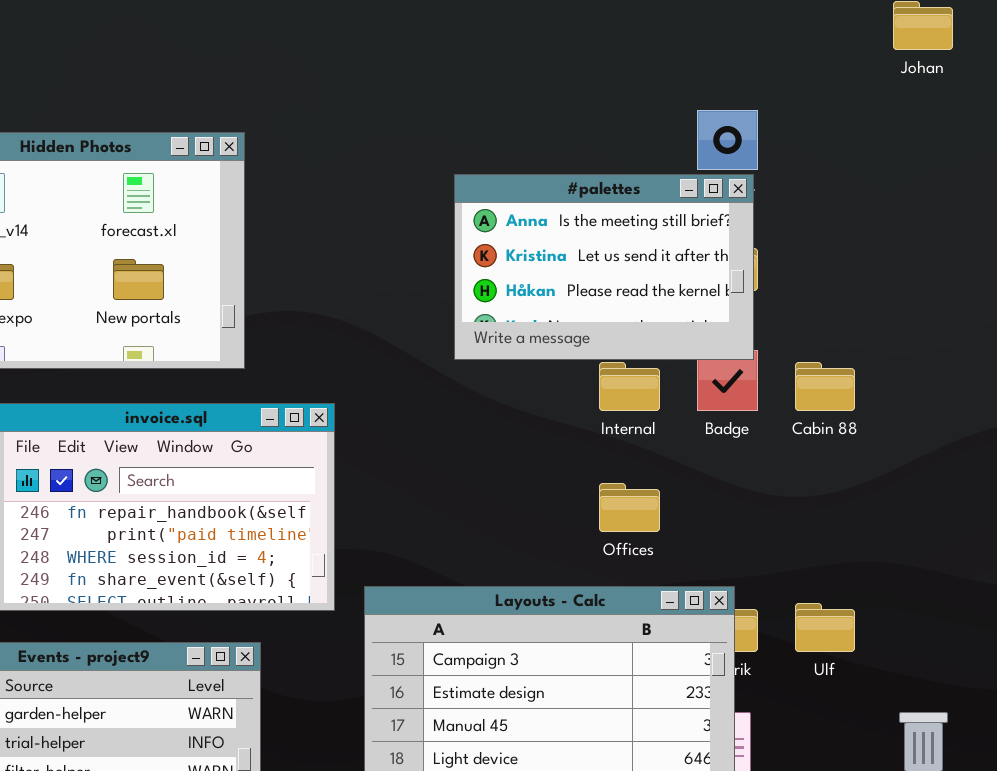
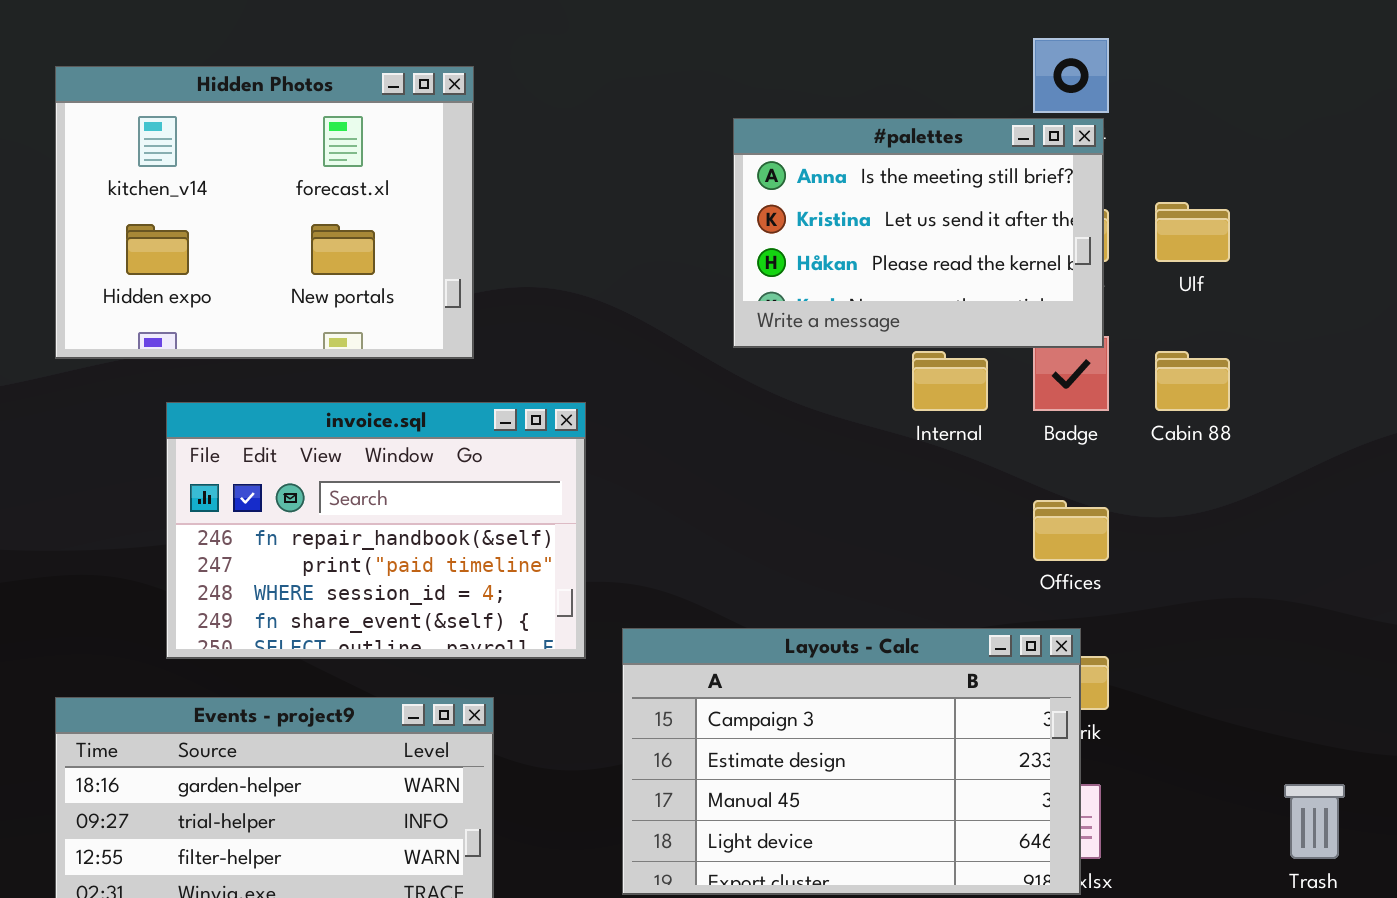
Offices: [599,483,660,532] -> [1033,500,1109,561], moved
Ulf: [795,603,855,652] -> [1155,202,1230,262], moved

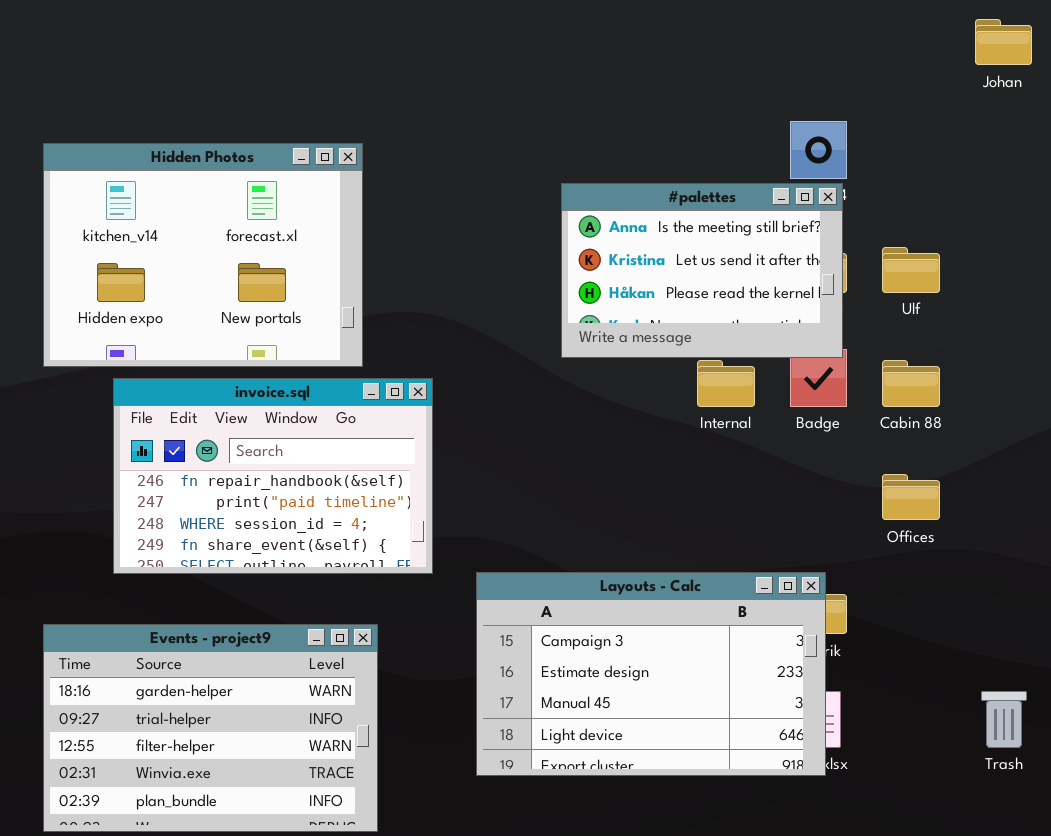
invoice.sql: [166,402,586,659] -> [113,378,433,574], moved
Offices: [1033,500,1109,561] -> [882,474,940,520], moved

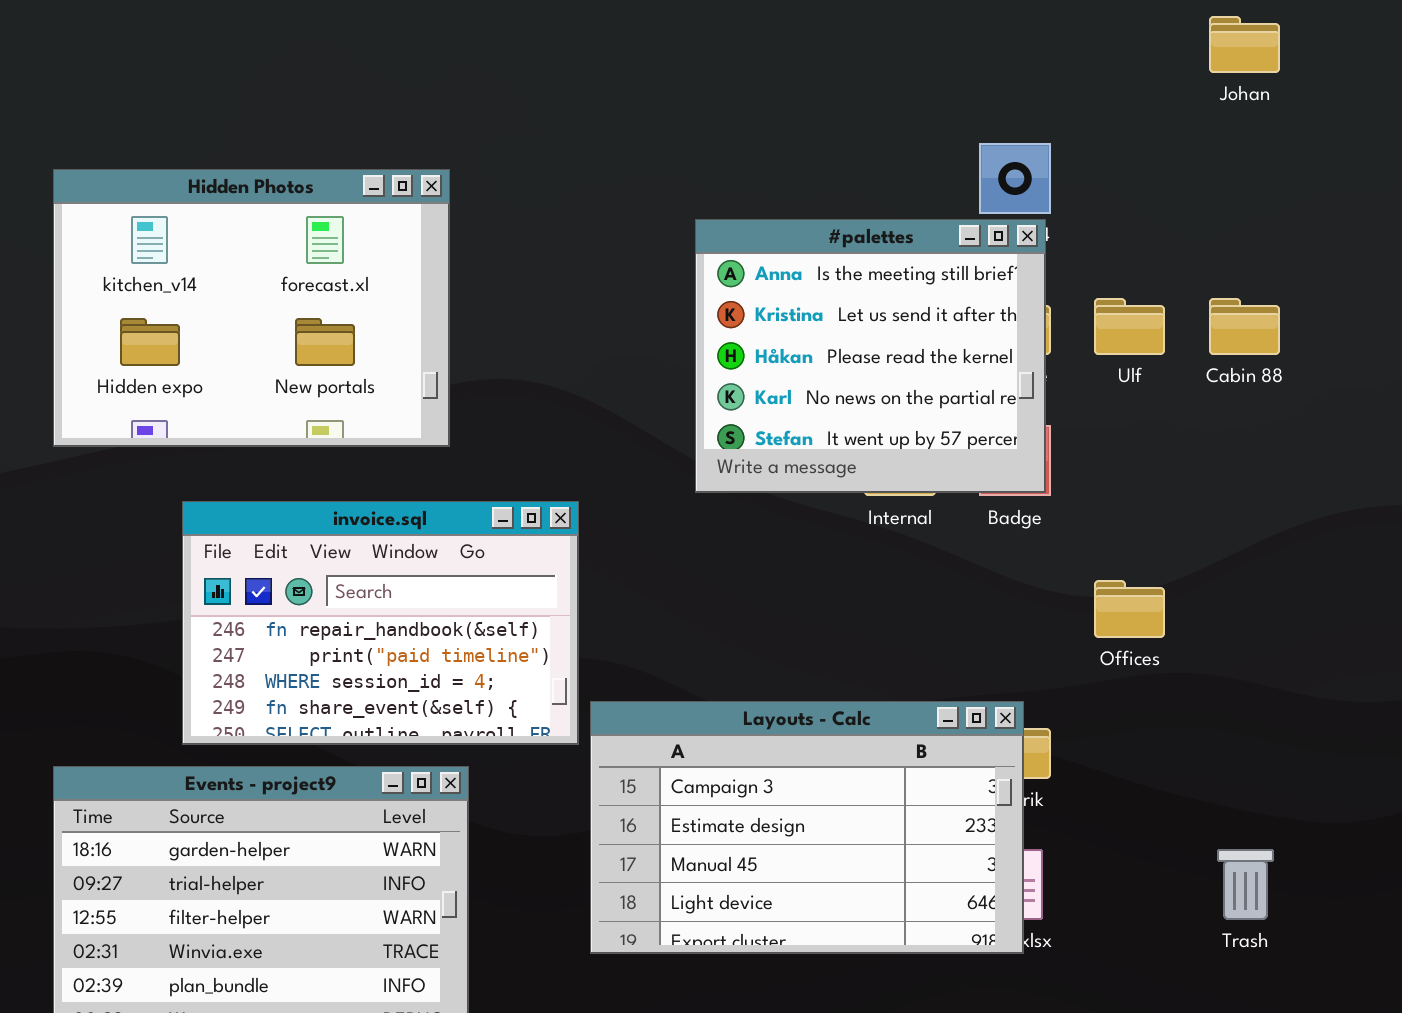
#palettes: [561,183,843,358] -> [695,219,1046,493], resized
Cabin 88: [882,360,940,407] -> [1209,298,1280,355], moved
invoice.sql: [113,378,433,574] -> [182,501,579,745], moved

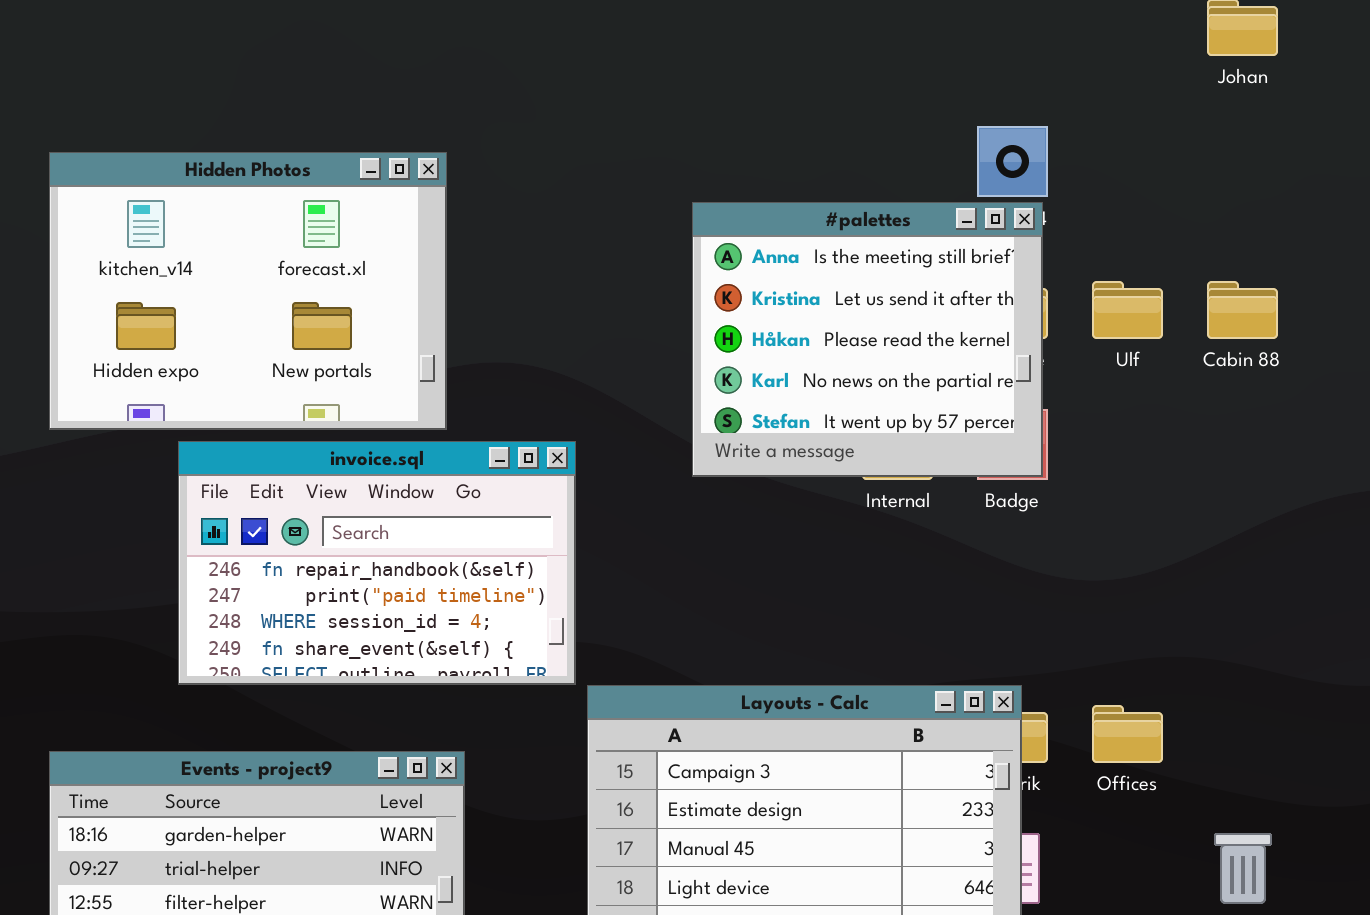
invoice.sql: [182,501,579,745] -> [178,441,576,685], moved
Offices: [1094,580,1165,638] -> [1092,705,1163,763], moved

